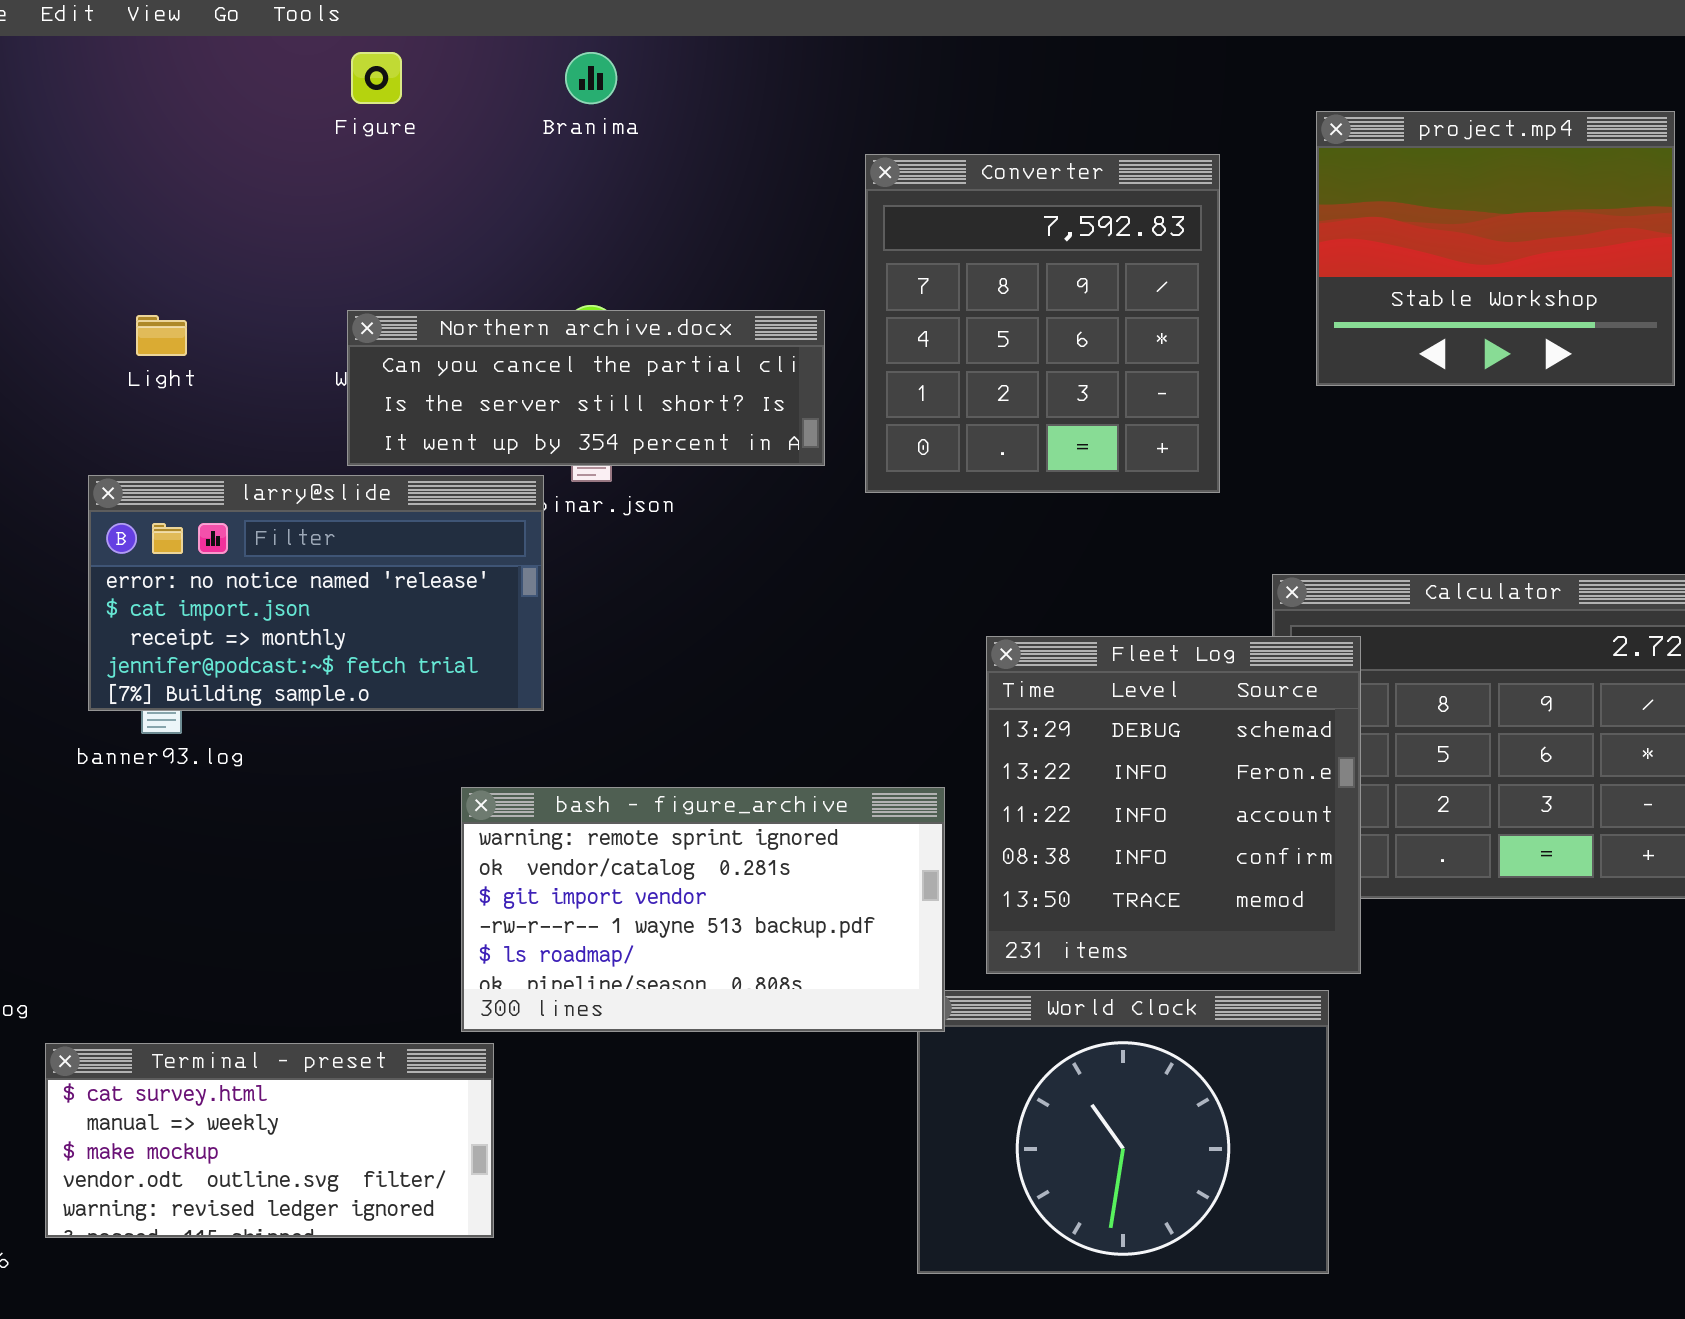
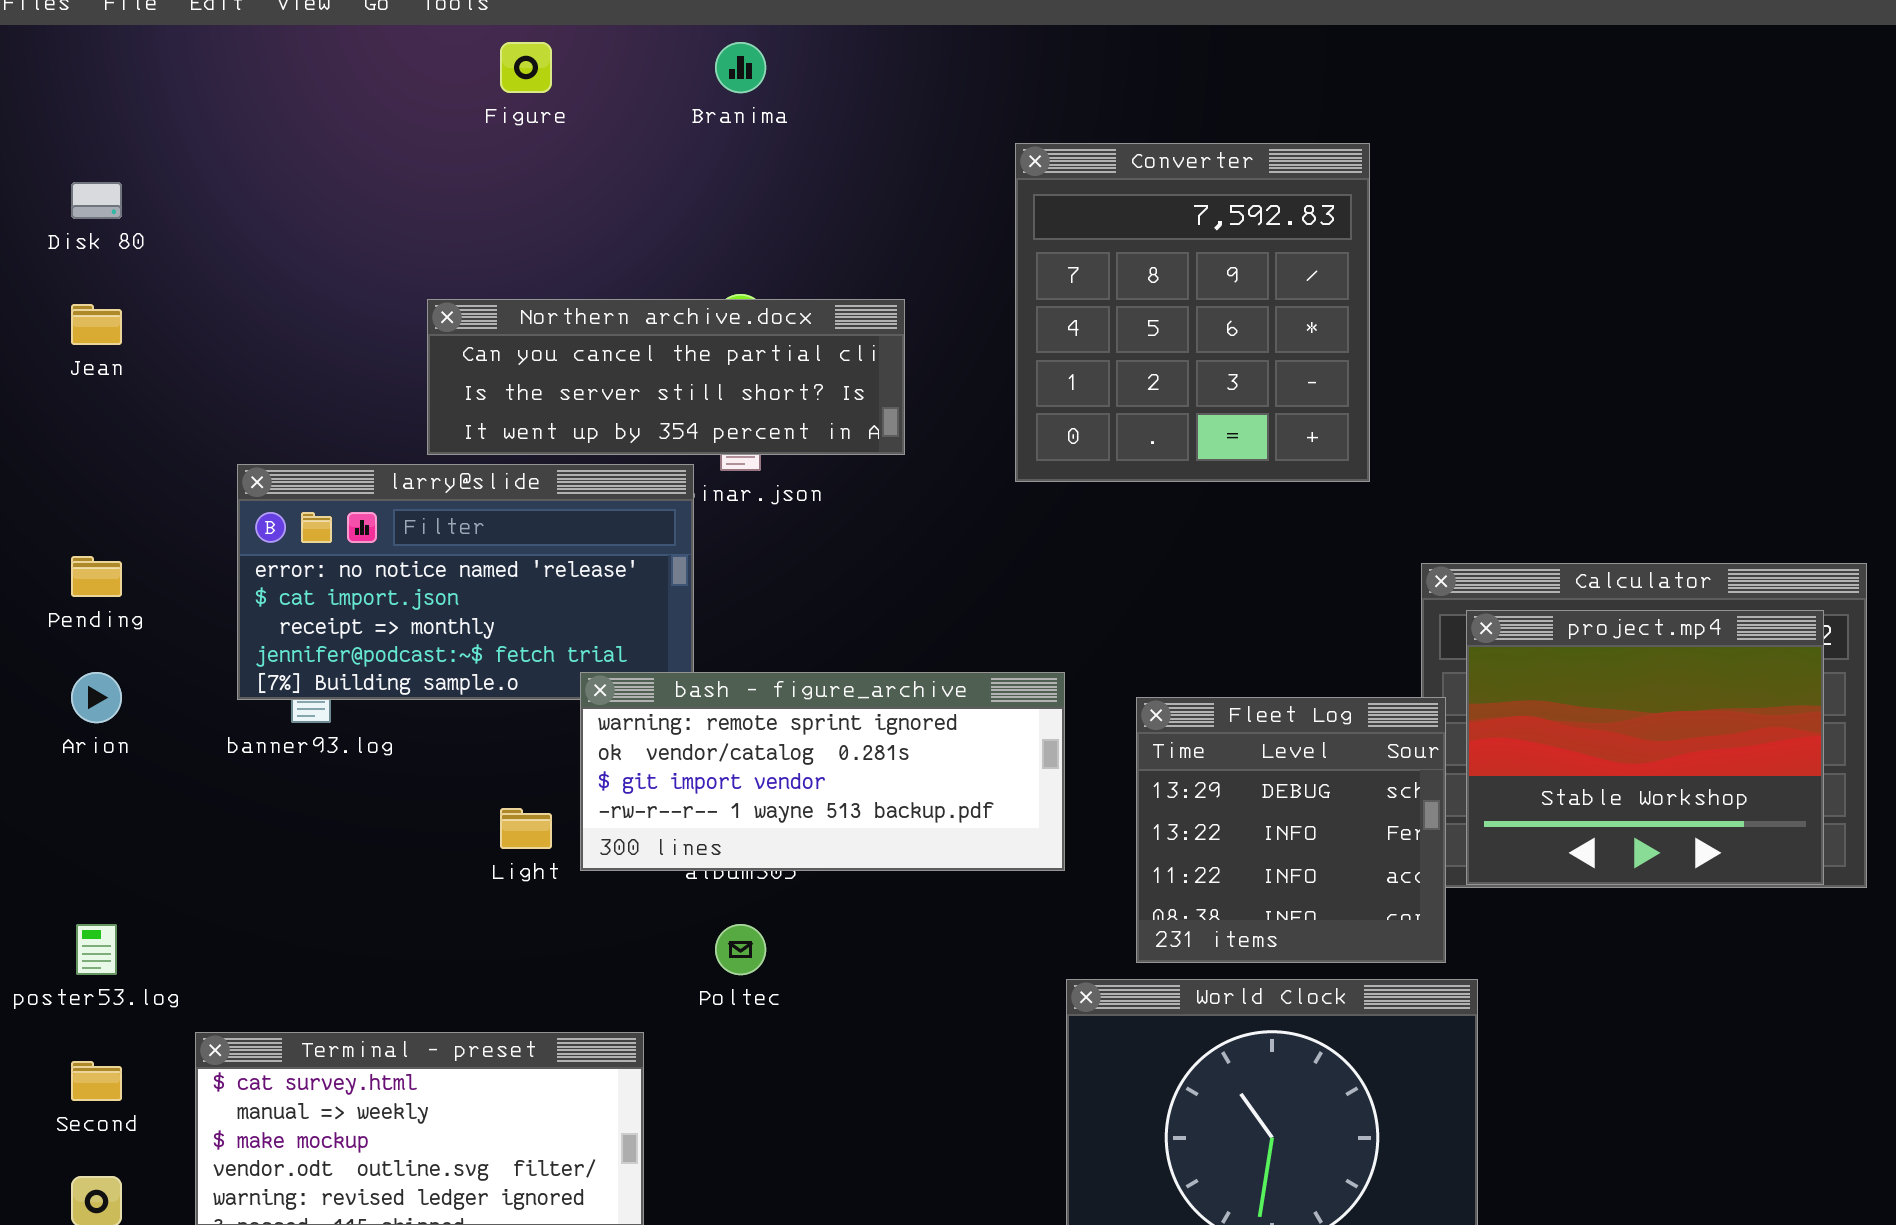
project.mp4: [1316,111,1675,386] -> [1466,610,1824,885], moved
Northern archive.docx: [347,310,825,466] -> [427,299,905,455], moved
Light: [136,315,187,356] -> [500,808,552,849], moved
Fleet Log: [986,636,1361,974] -> [1136,697,1446,963], resized
bash - figure_archive: [461,787,945,1032] -> [580,672,1065,871], moved, resized

